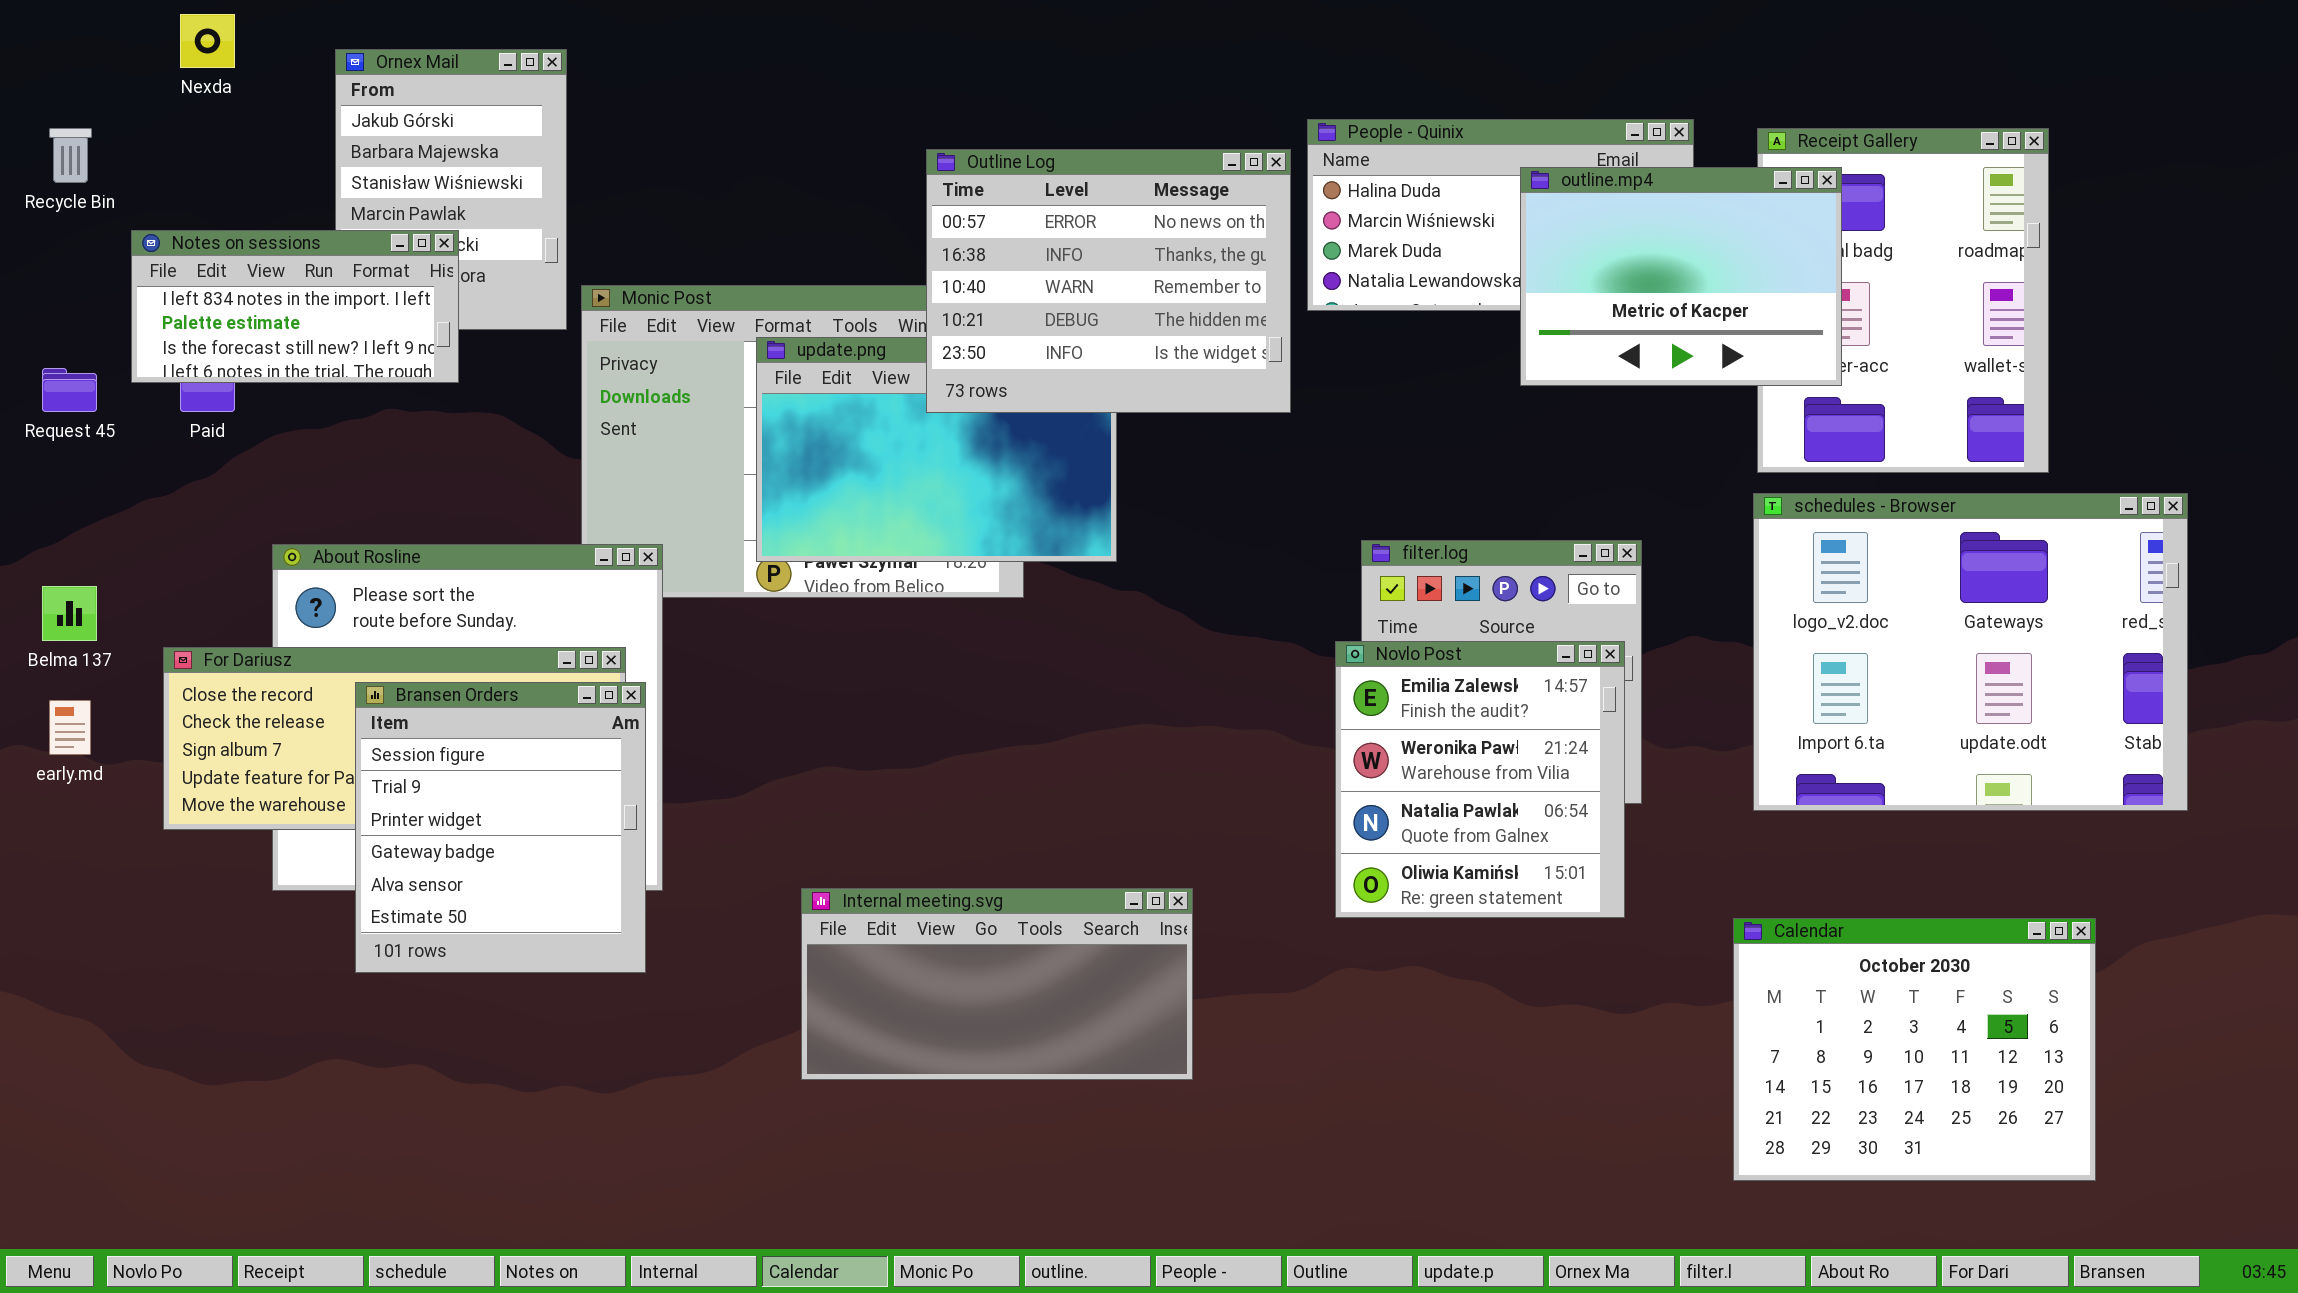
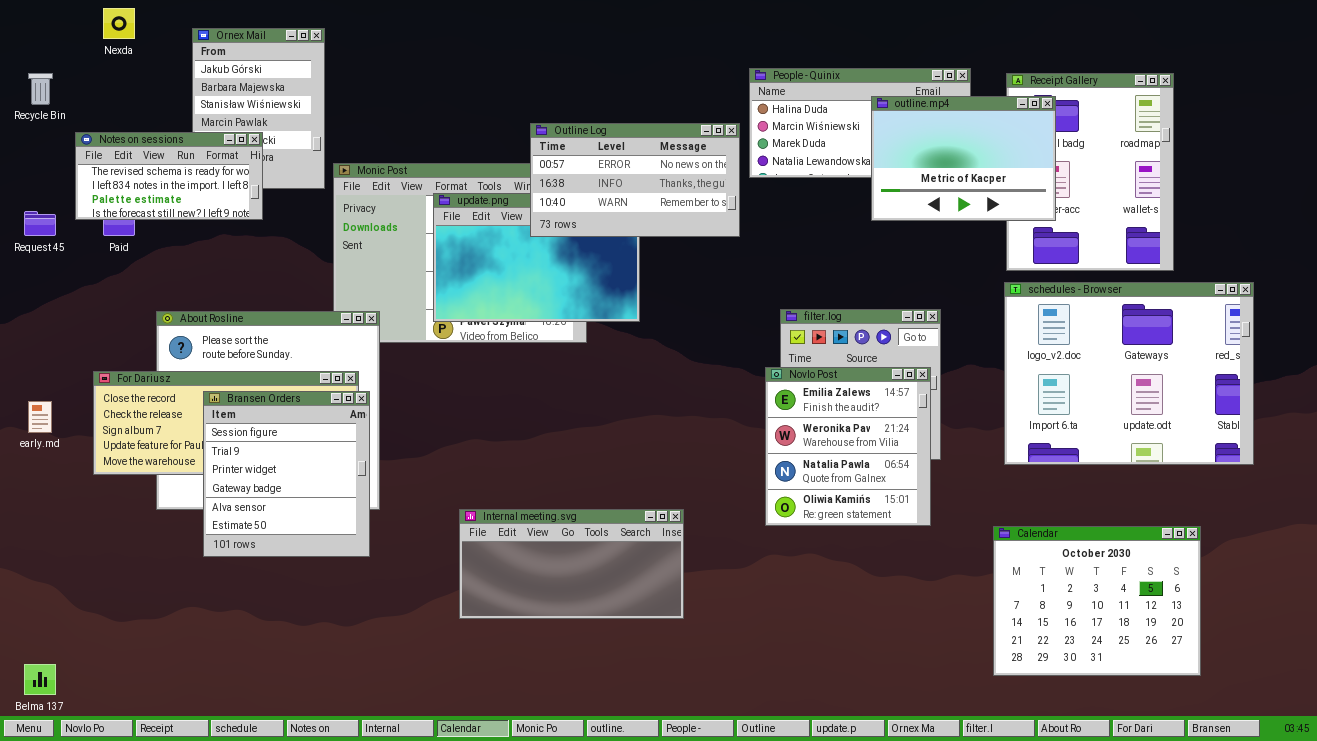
Outline Log: [926,149,1291,413] -> [530,123,740,237], resized
Notes on sessions: [131,230,459,383] -> [75,132,263,220], scrolled up 1 row
Belma 137: [42,586,97,641] -> [24,664,56,695], moved

